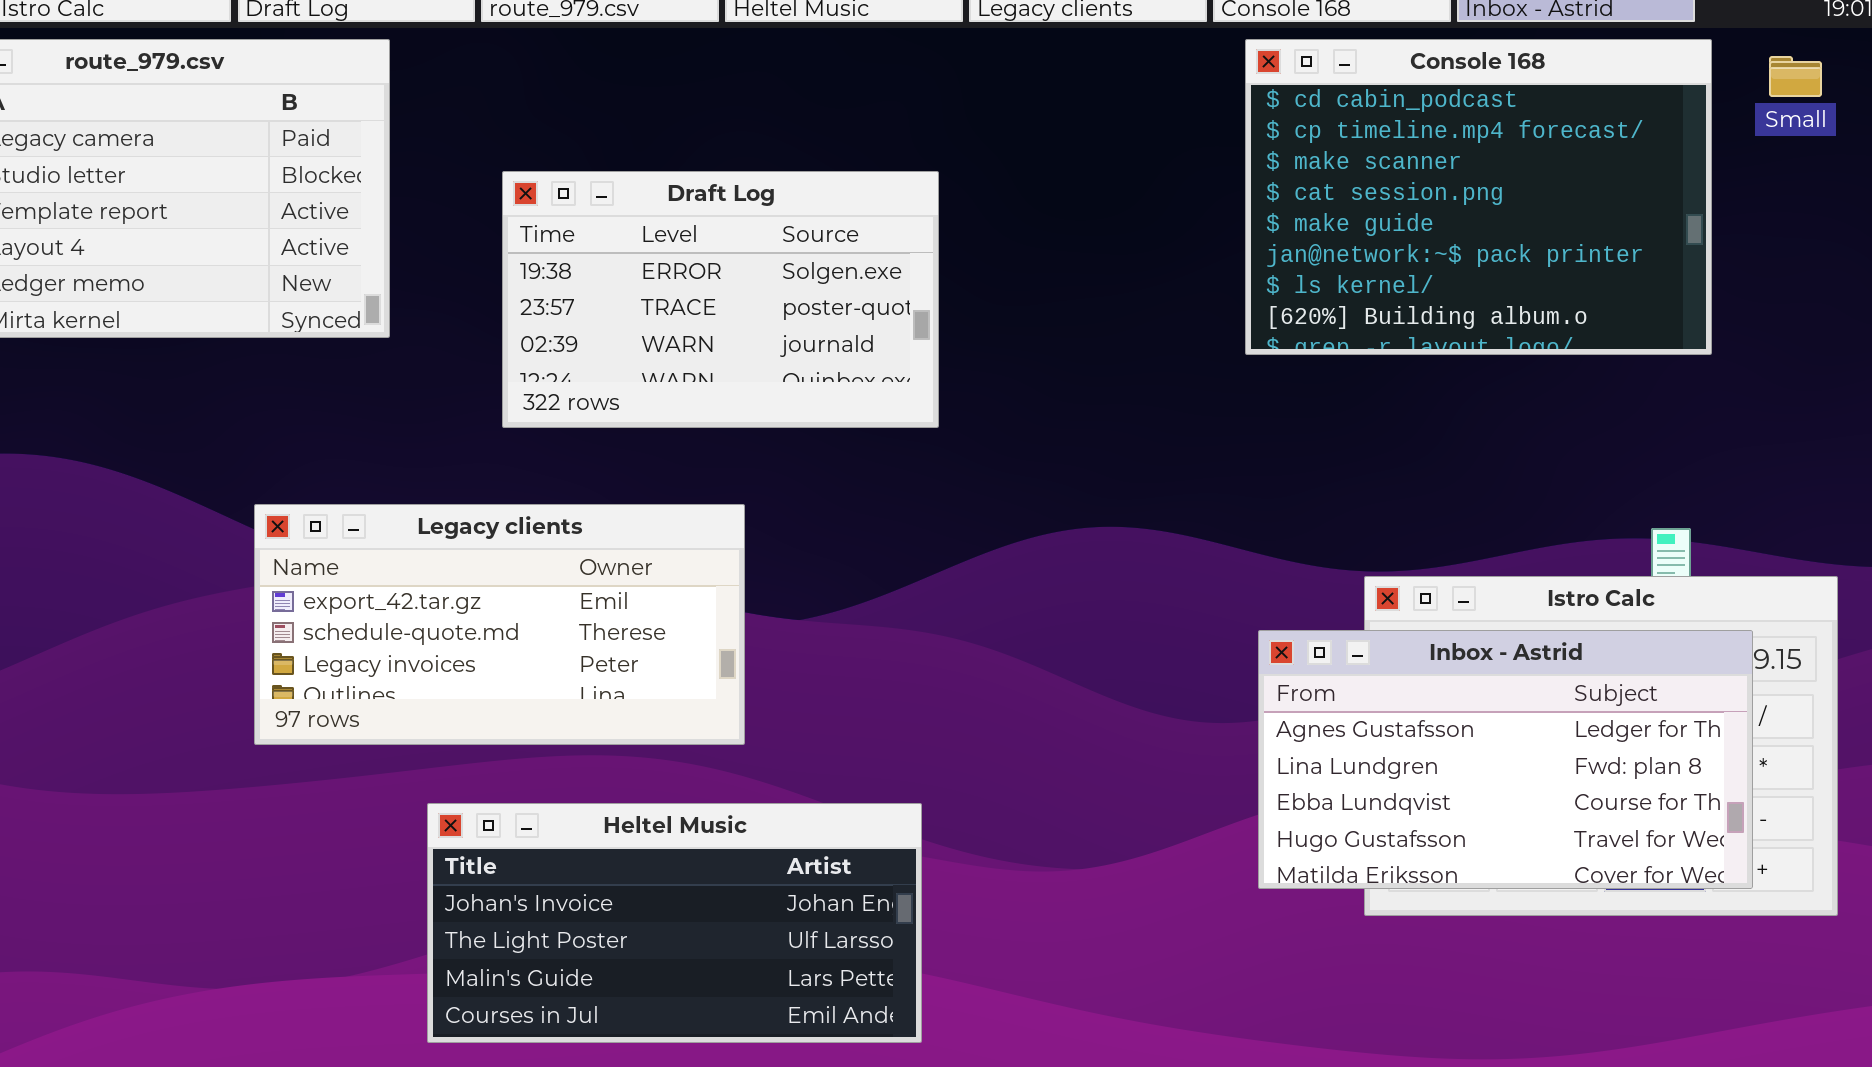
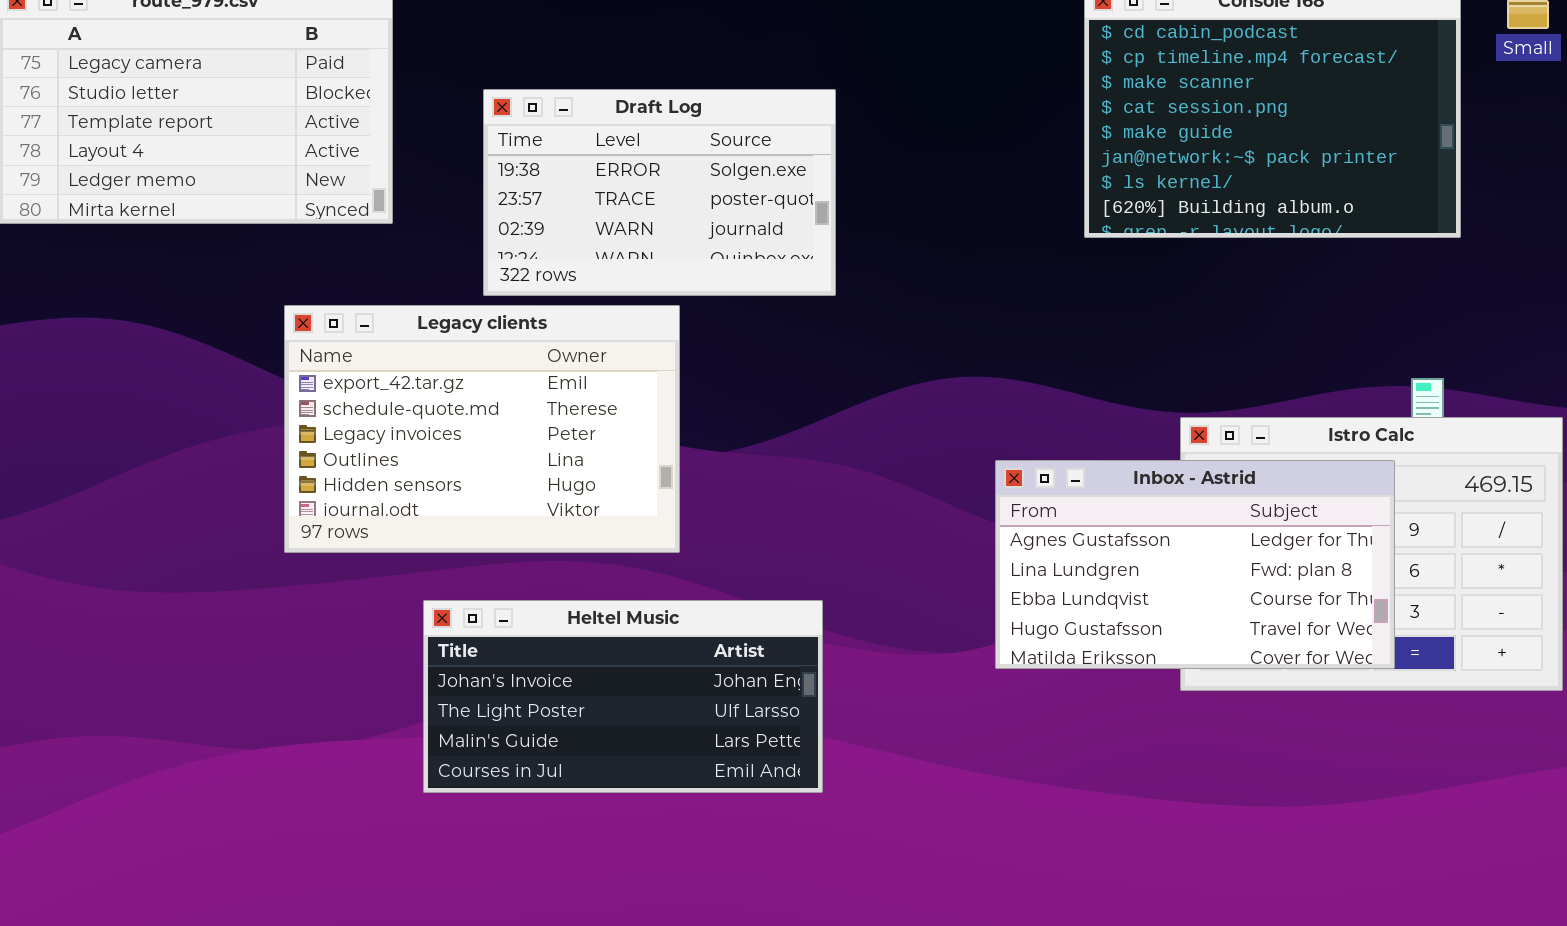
Legacy clients: [254,504,745,745] -> [284,305,680,553], resized
Inbox - Astrid: [1258,630,1753,889] -> [995,460,1395,669], moved

